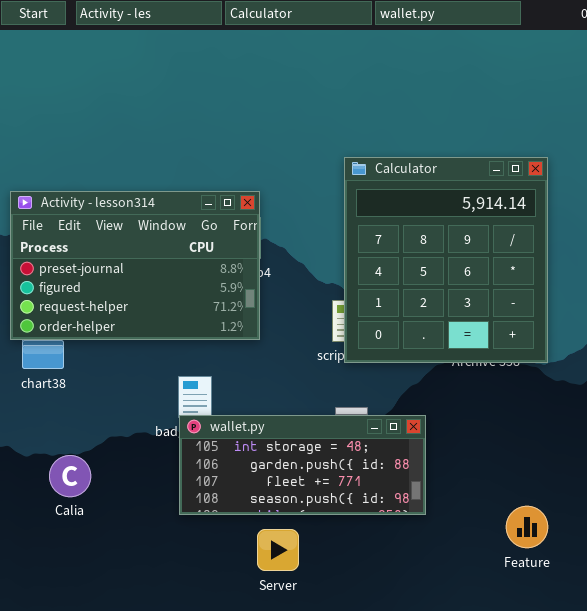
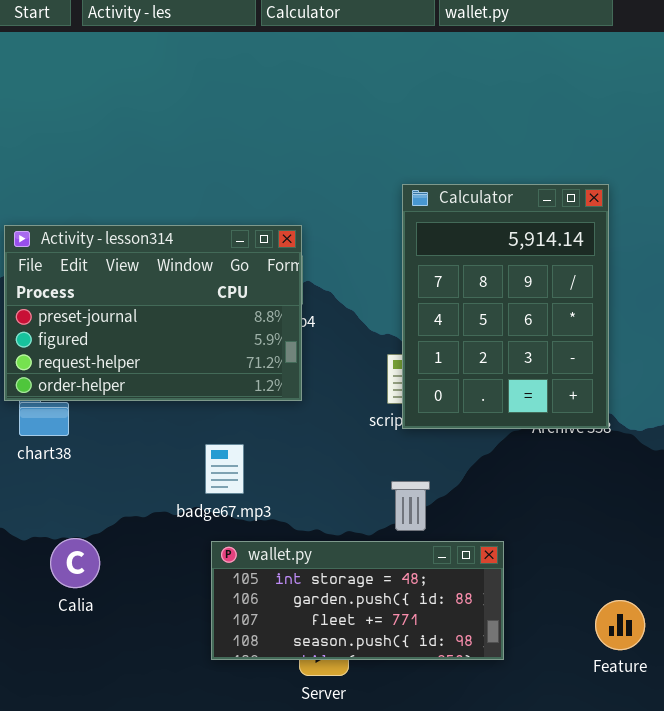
Calculator: [344,157,548,363] -> [402,184,609,429], resized
wallet.py: [179,415,426,515] -> [211,541,504,660], moved

